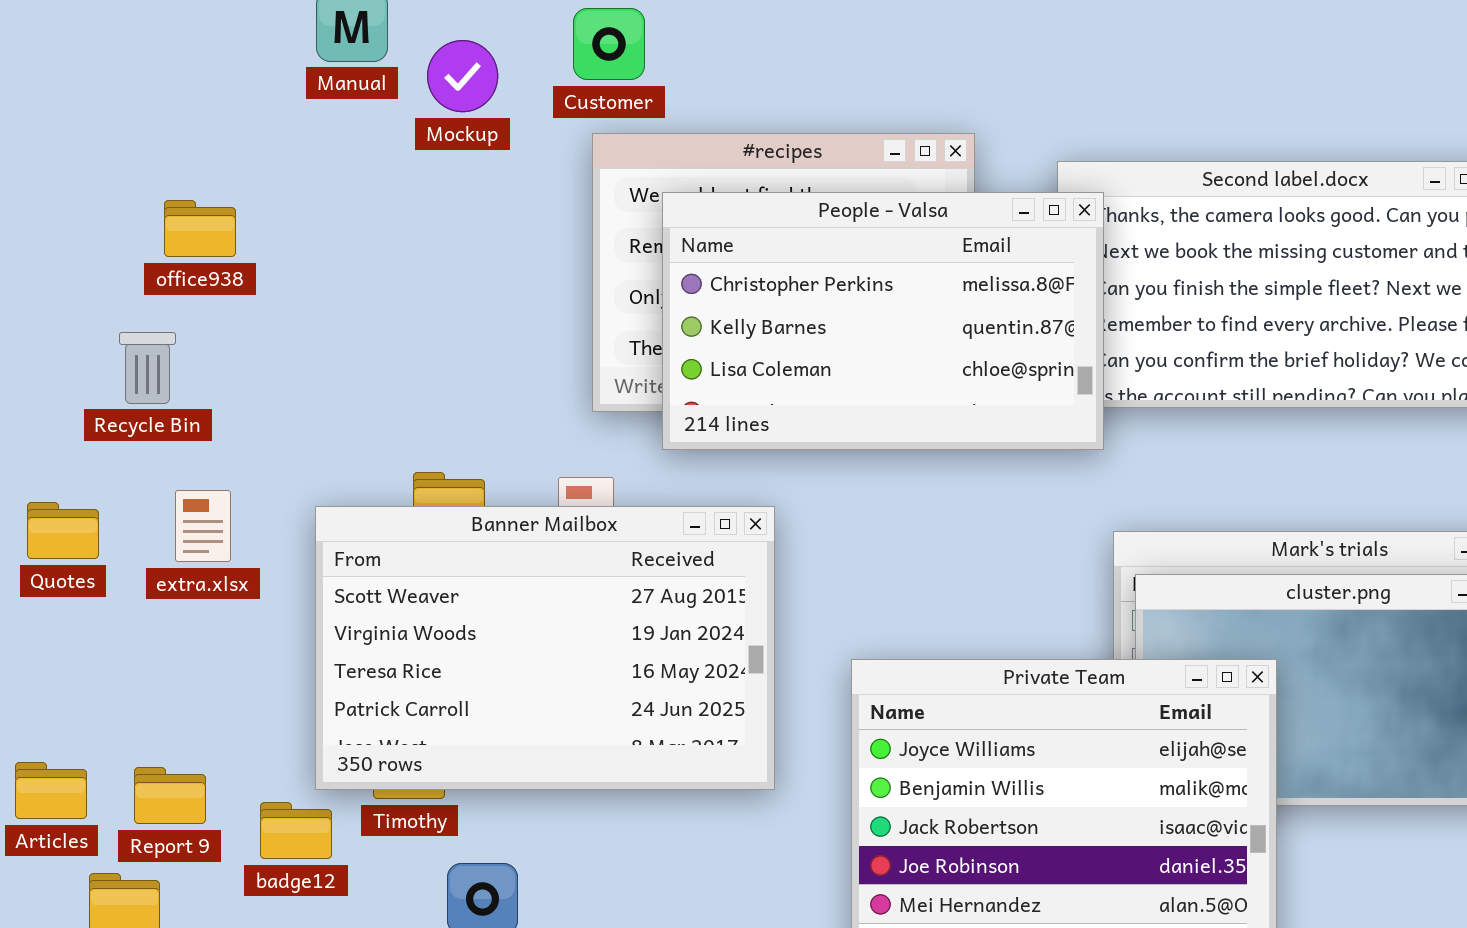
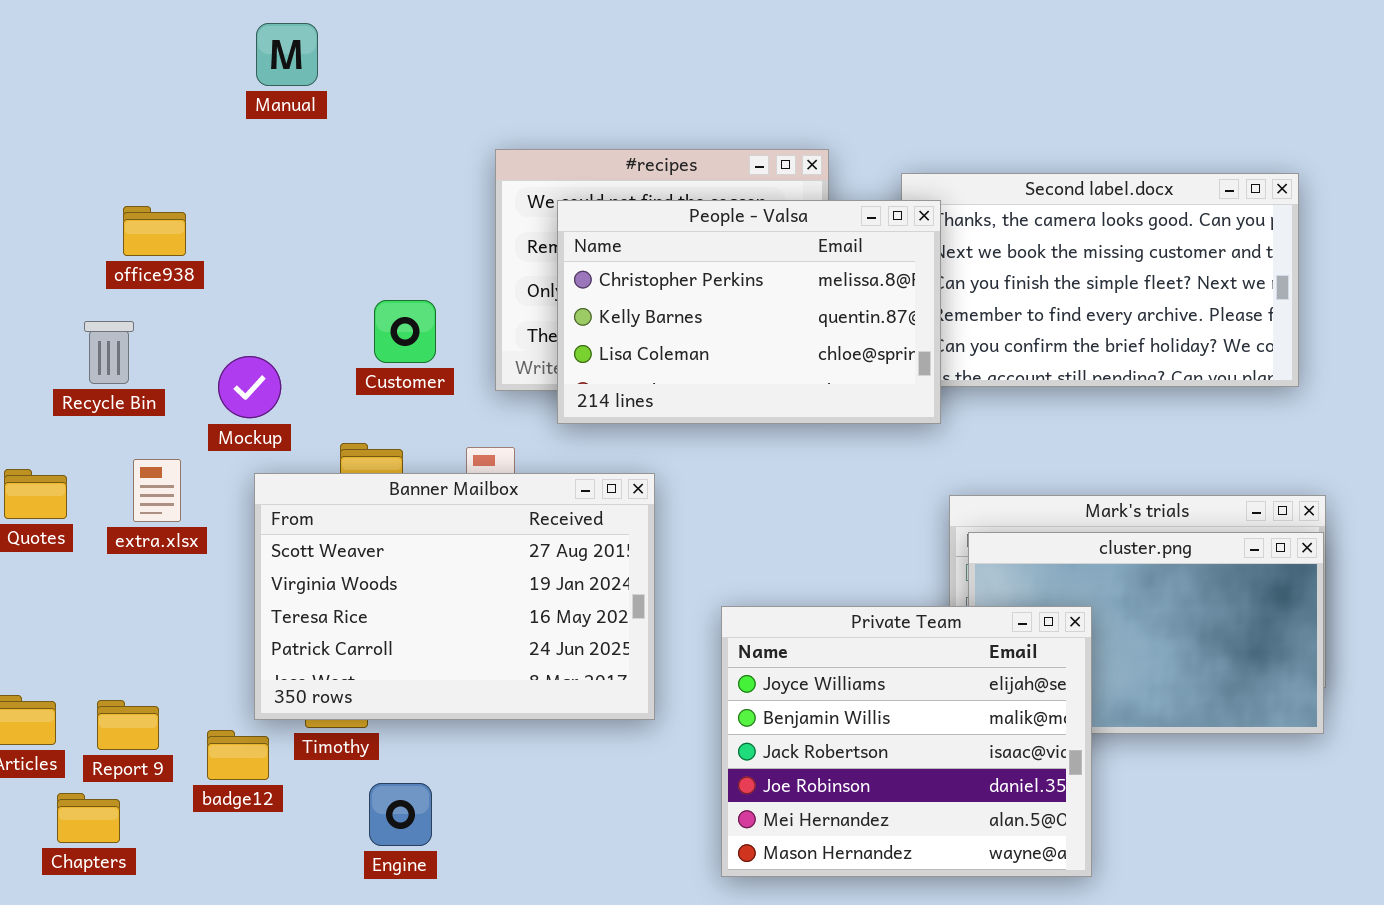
Customer: [573,8,645,80] -> [374,300,436,363], moved
Mockup: [427,40,498,112] -> [218,356,281,418], moved

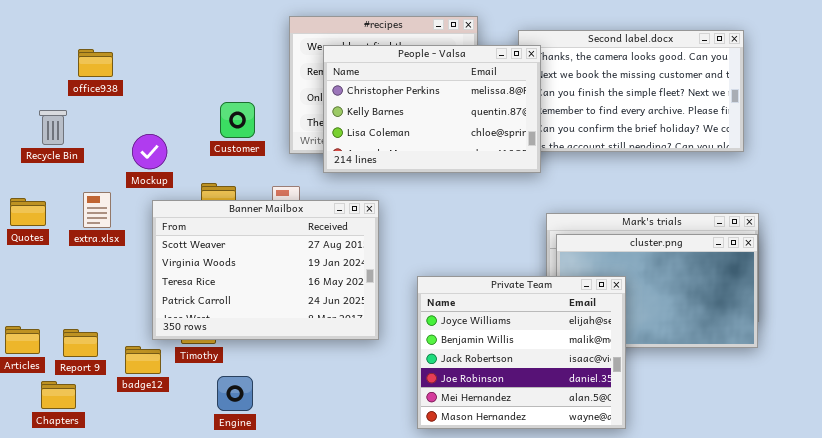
Recycle Bin: [84,321,134,384] -> [39,110,67,145], moved

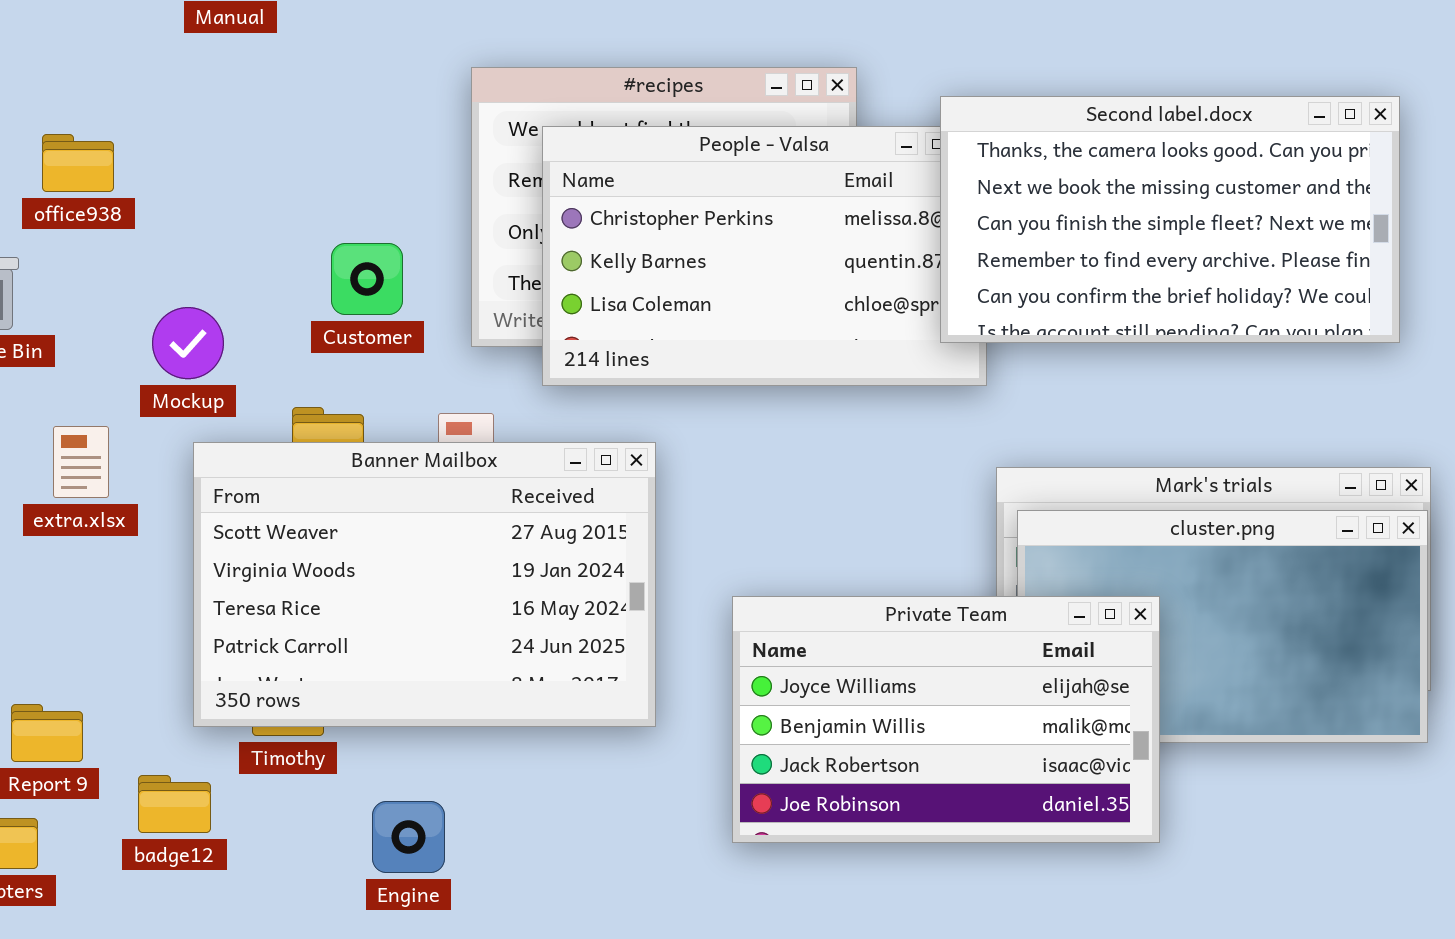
Second label.docx: [518,30,744,152] -> [940,96,1400,343], raised
Private Team: [417,276,626,429] -> [732,596,1160,843], resized
badge12: [125,346,161,374] -> [138,775,211,833], moved
Engine: [217,376,253,411] -> [372,801,445,873], moved

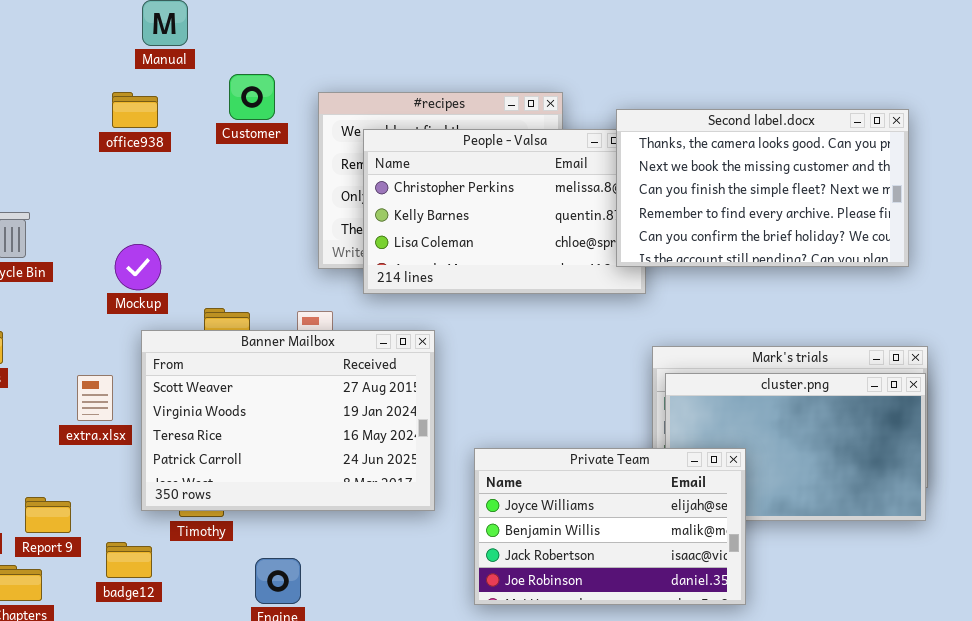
office938: [42,134,114,192] -> [112,92,158,128], moved
Customer: [331,243,403,315] -> [229,74,275,120], moved
extra.xlsx: [53,426,109,498] -> [77,375,113,421], moved
Private Team: [732,596,1160,843] -> [474,448,746,605], moved

